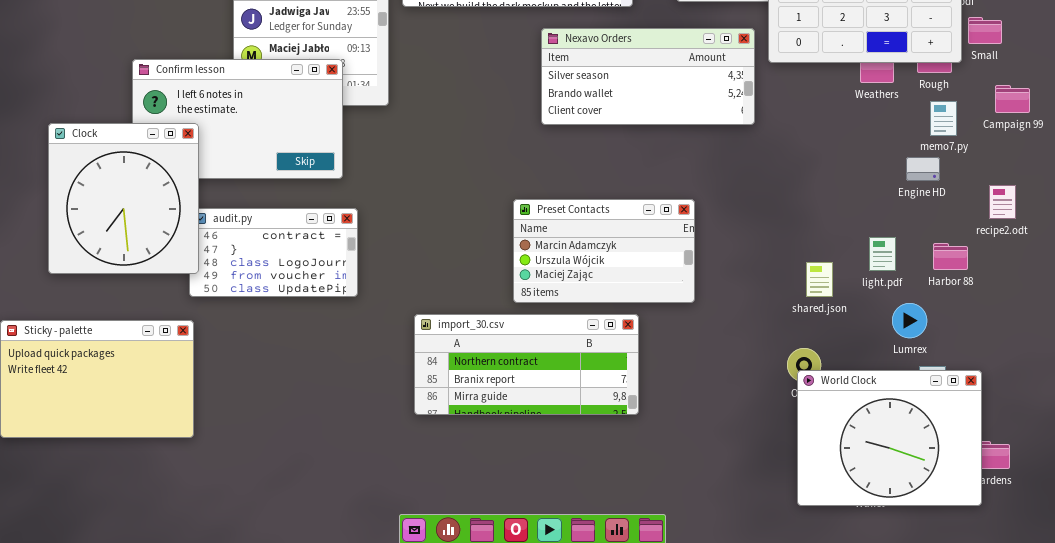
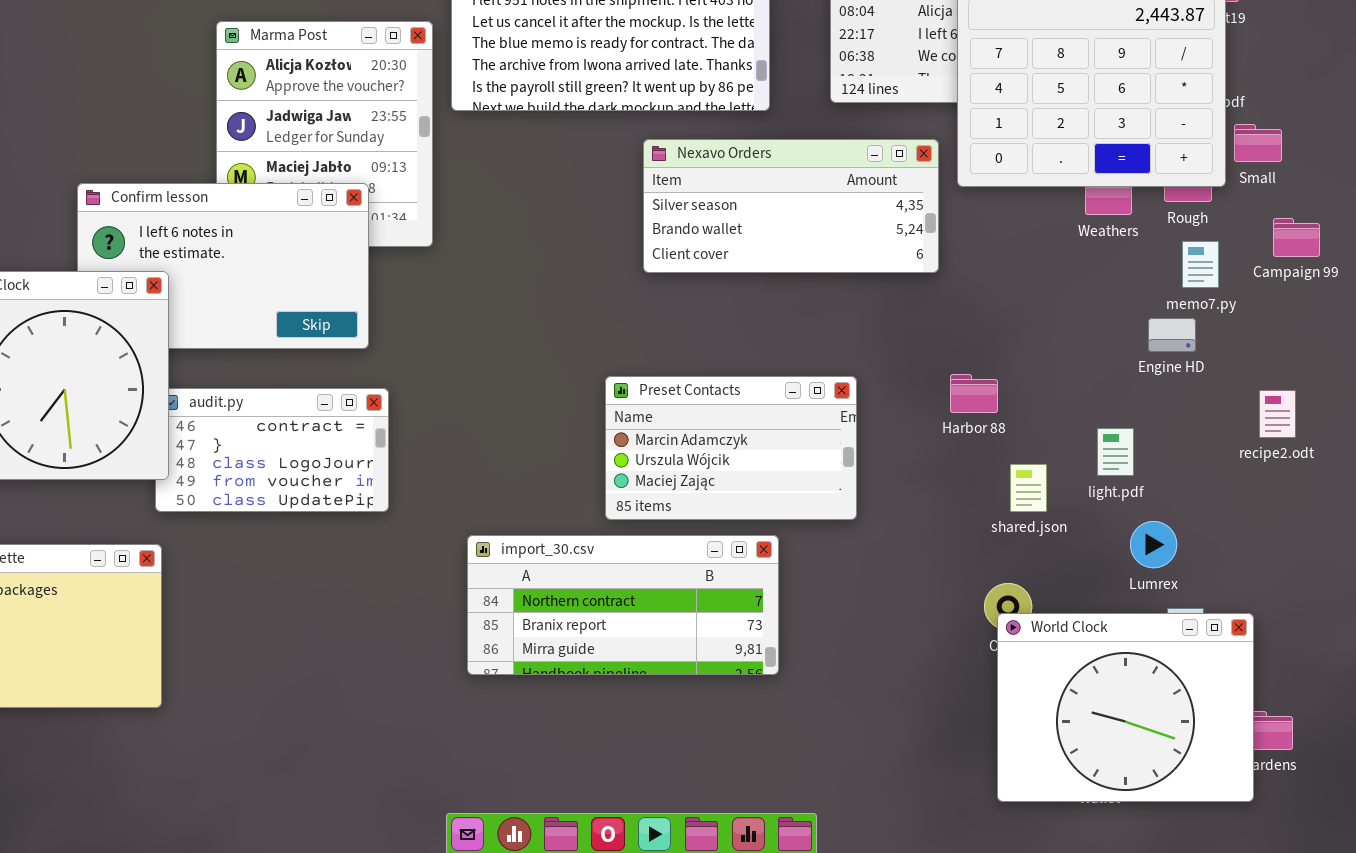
recipe2.odt: [989,185,1016,219] -> [1259,390,1296,438], moved
Harbor 88: [933,243,968,270] -> [950,374,998,413], moved

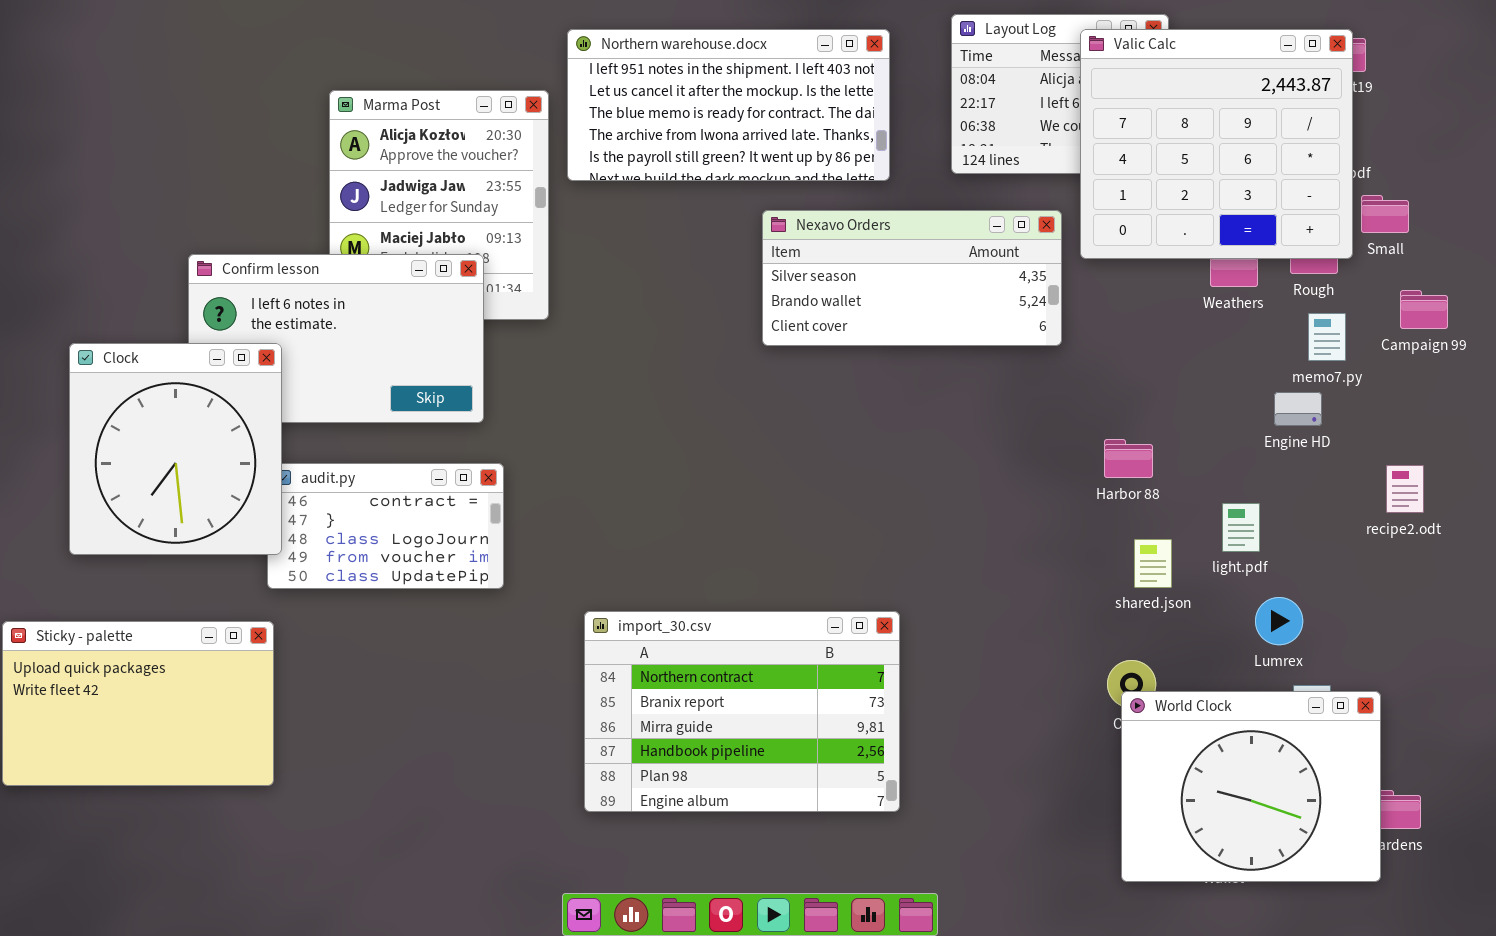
Harbor 88: [950,374,998,413] -> [1104,439,1153,478], moved
Preset Contacts: [605,376,857,520] -> none, closed
import_30.csv: [467,535,779,675] -> [584,611,900,812], resized

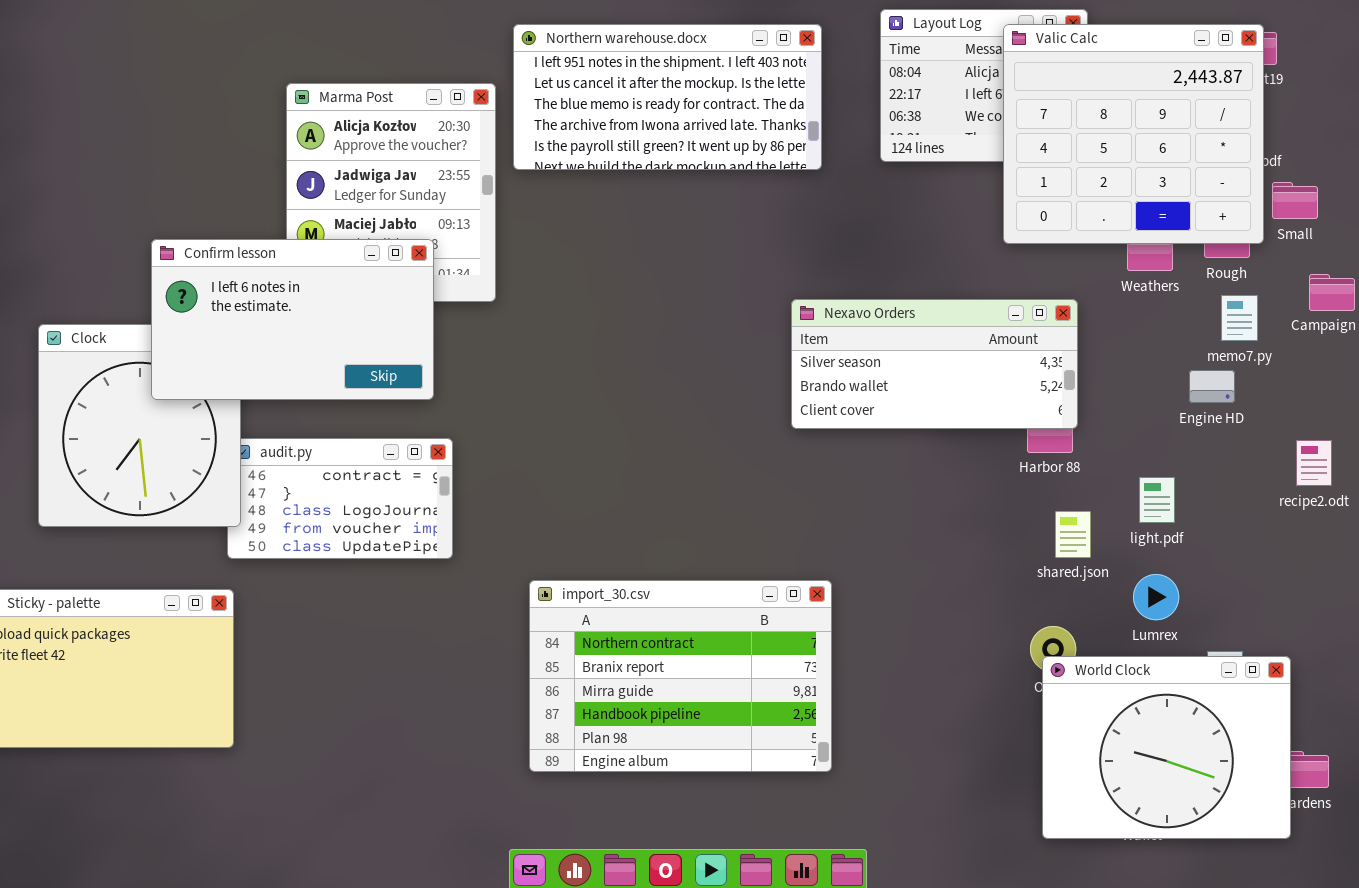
Nexavo Orders: [762,210,1062,346] -> [791,299,1078,429], moved
Confirm lesson: [188,254,484,423] -> [151,239,434,400], raised
Lumrex: [1255,597,1303,645] -> [1133,574,1179,620], moved

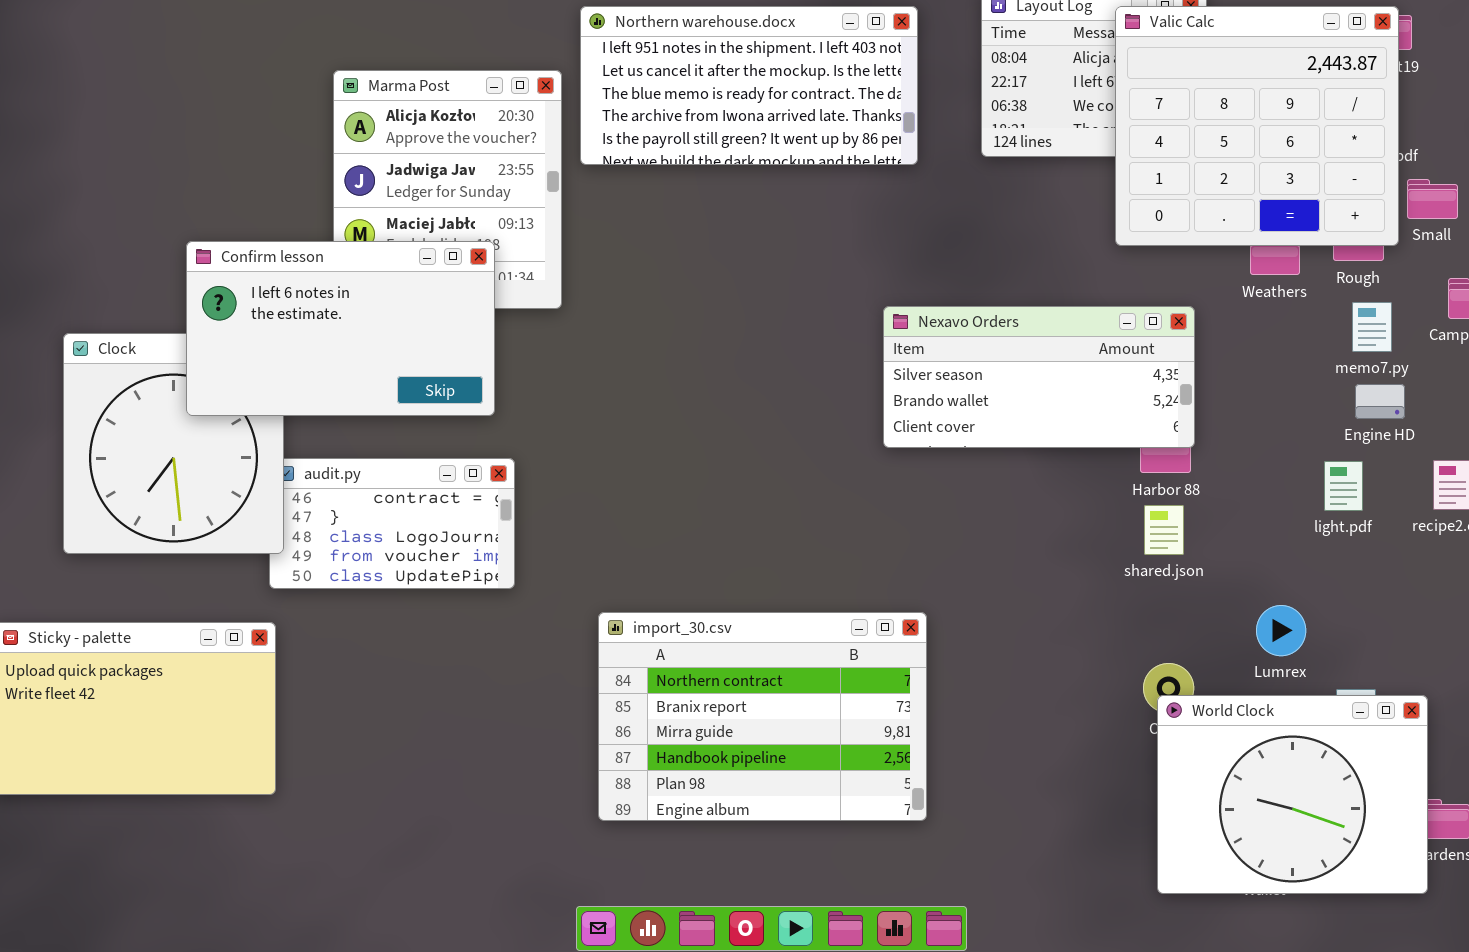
Engine HD: [1189,370,1235,403] -> [1355,384,1405,419], moved
light.pdf: [1139,477,1175,523] -> [1324,461,1363,511], moved
shared.json: [1055,511,1091,558] -> [1144,505,1184,555], moved

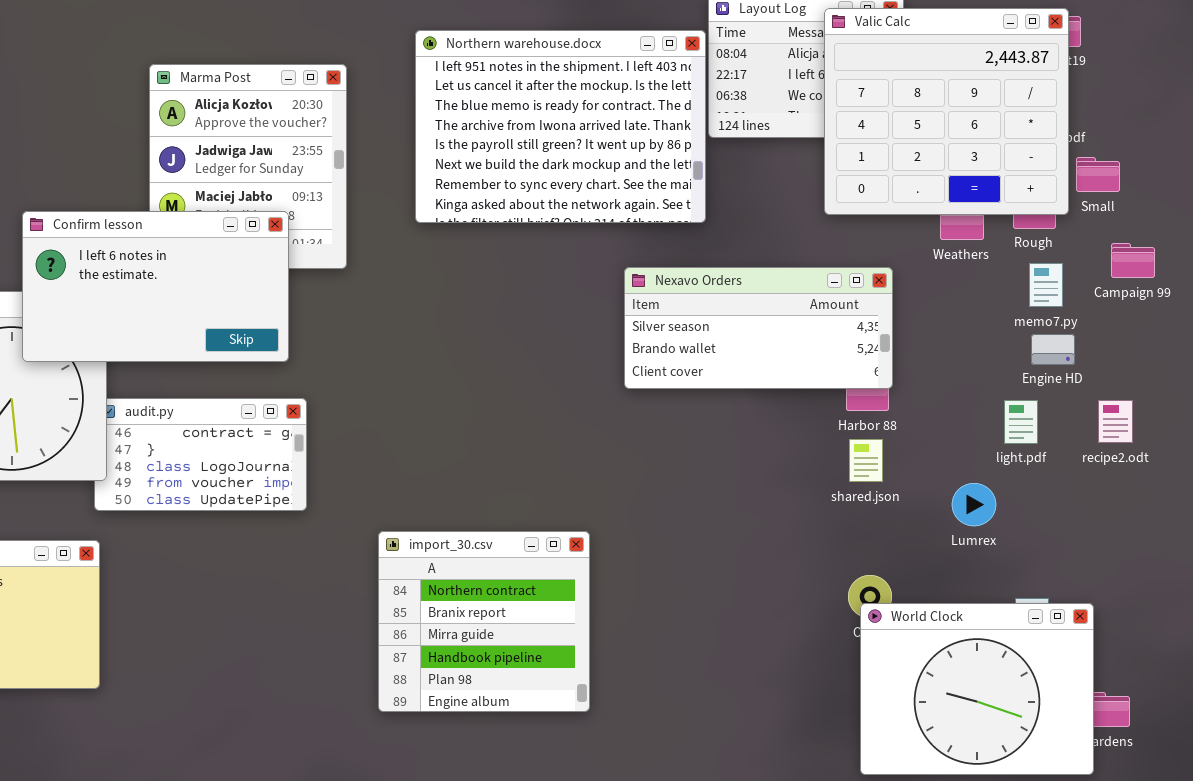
Northern warehouse.docx: [580,6,918,165] -> [415,30,706,223], moved, resized
Lumrex: [1256,605,1306,656] -> [952,483,996,526], moved
import_30.csv: [598,612,927,821] -> [378,531,590,712], resized

